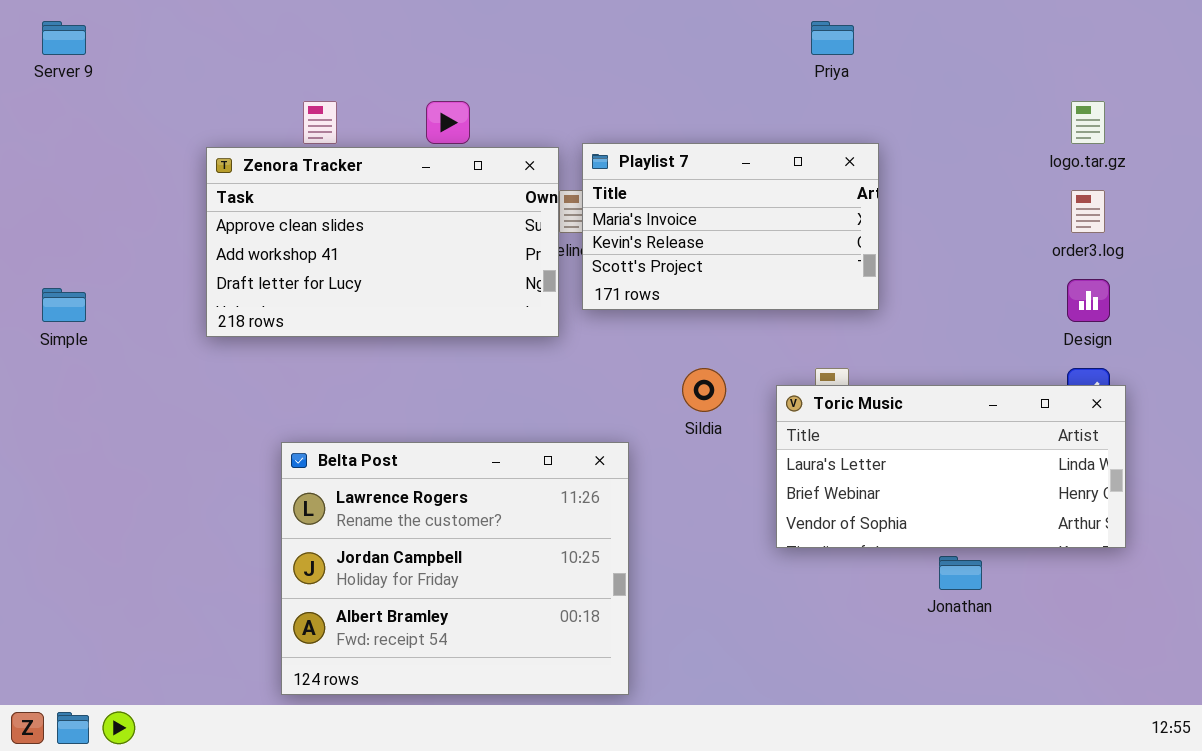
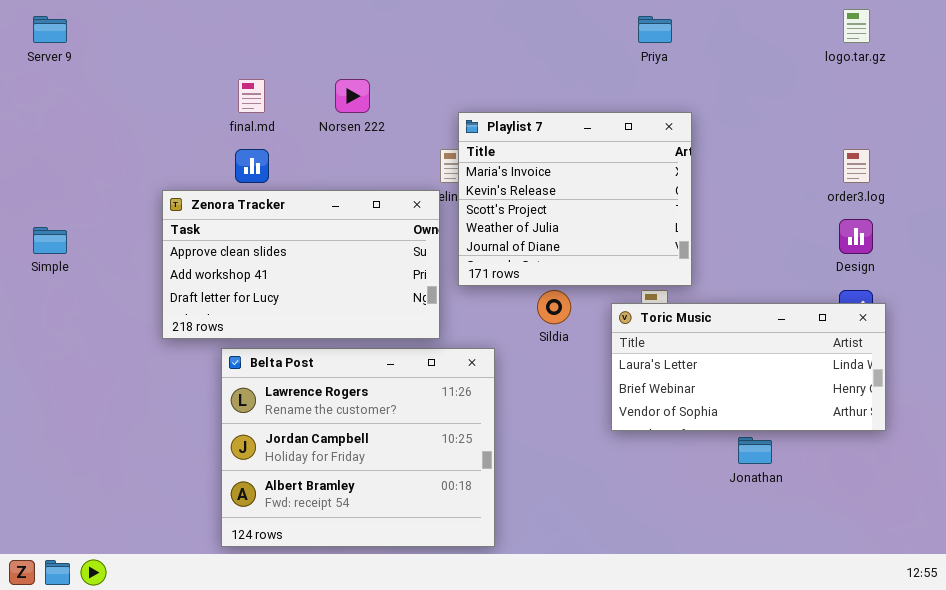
logo.tar.gz: [1071,101,1105,144] -> [843,9,870,43], moved
Playlist 7: [582,143,879,310] -> [458,112,692,286], resized
Zenora Tracker: [206,147,559,337] -> [162,190,440,339], moved

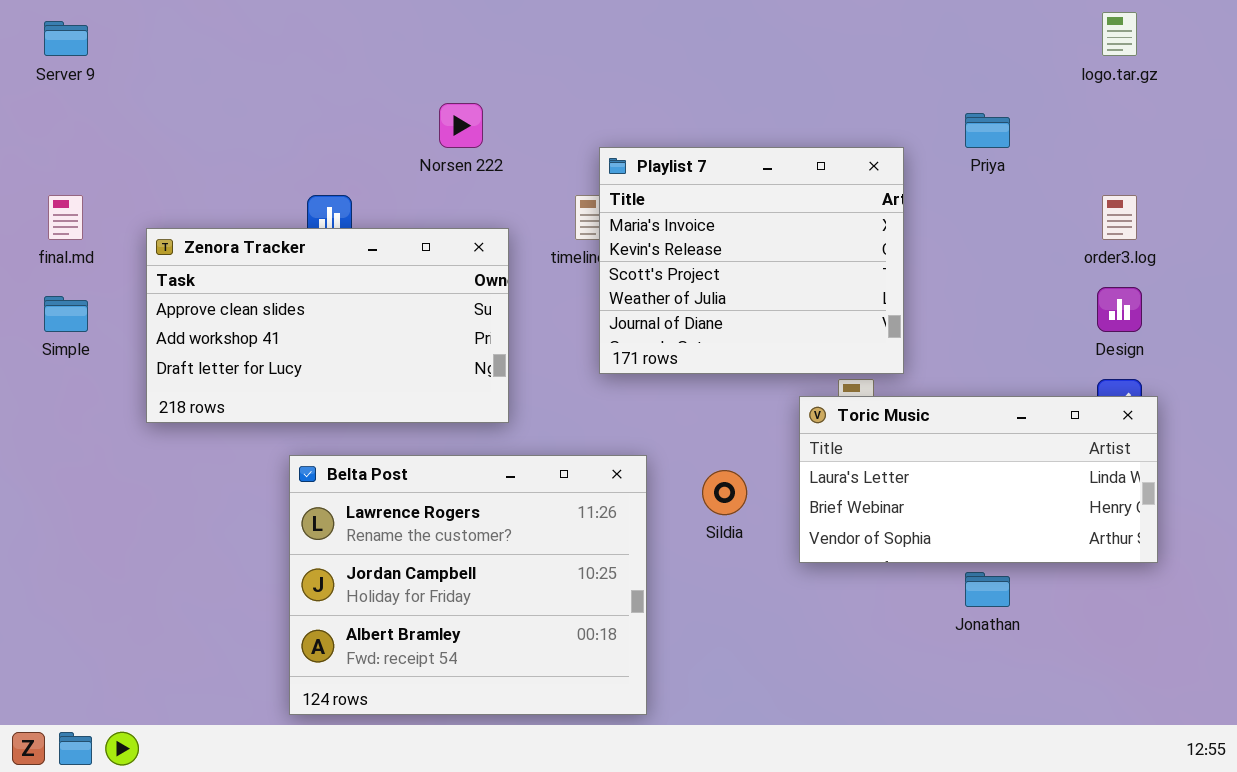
Priya: [638,16,672,43] -> [965,113,1010,148], moved
final.md: [238,79,265,113] -> [48,195,83,240], moved
Zenora Tracker: [162,190,440,339] -> [146,228,509,423], moved
Sildia: [537,290,571,324] -> [702,470,747,515], moved

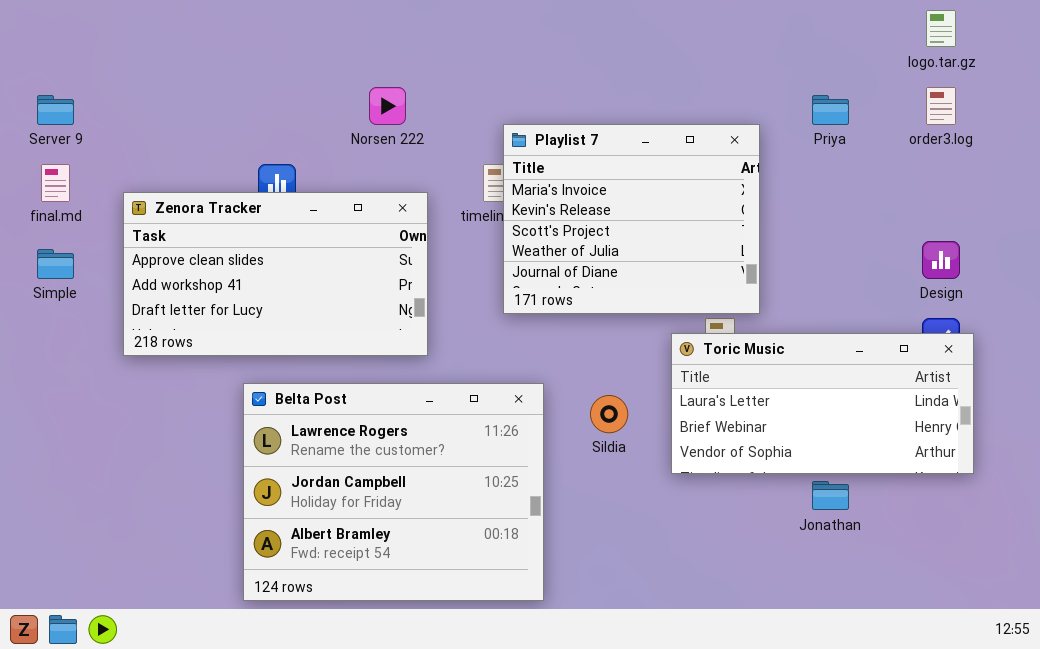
Server 9: [44,21,88,56] -> [37,95,74,125], moved
order3.log: [1102,195,1137,240] -> [926,87,956,125], moved

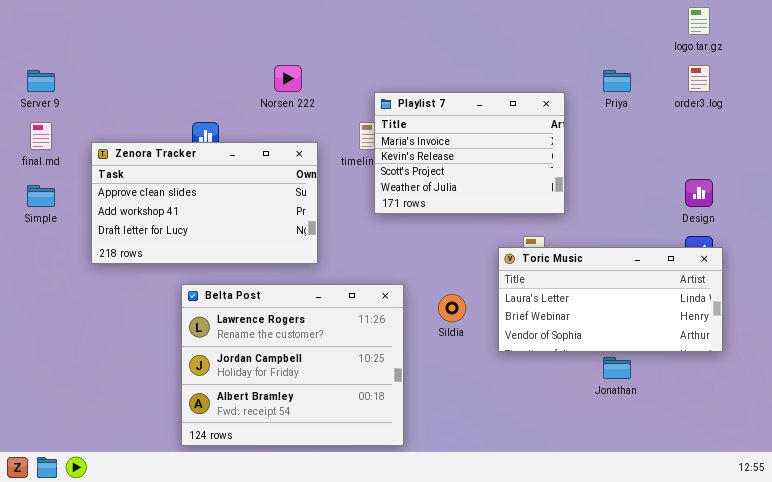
Playlist 7: [503,124,760,314] -> [374,92,565,214], resized

